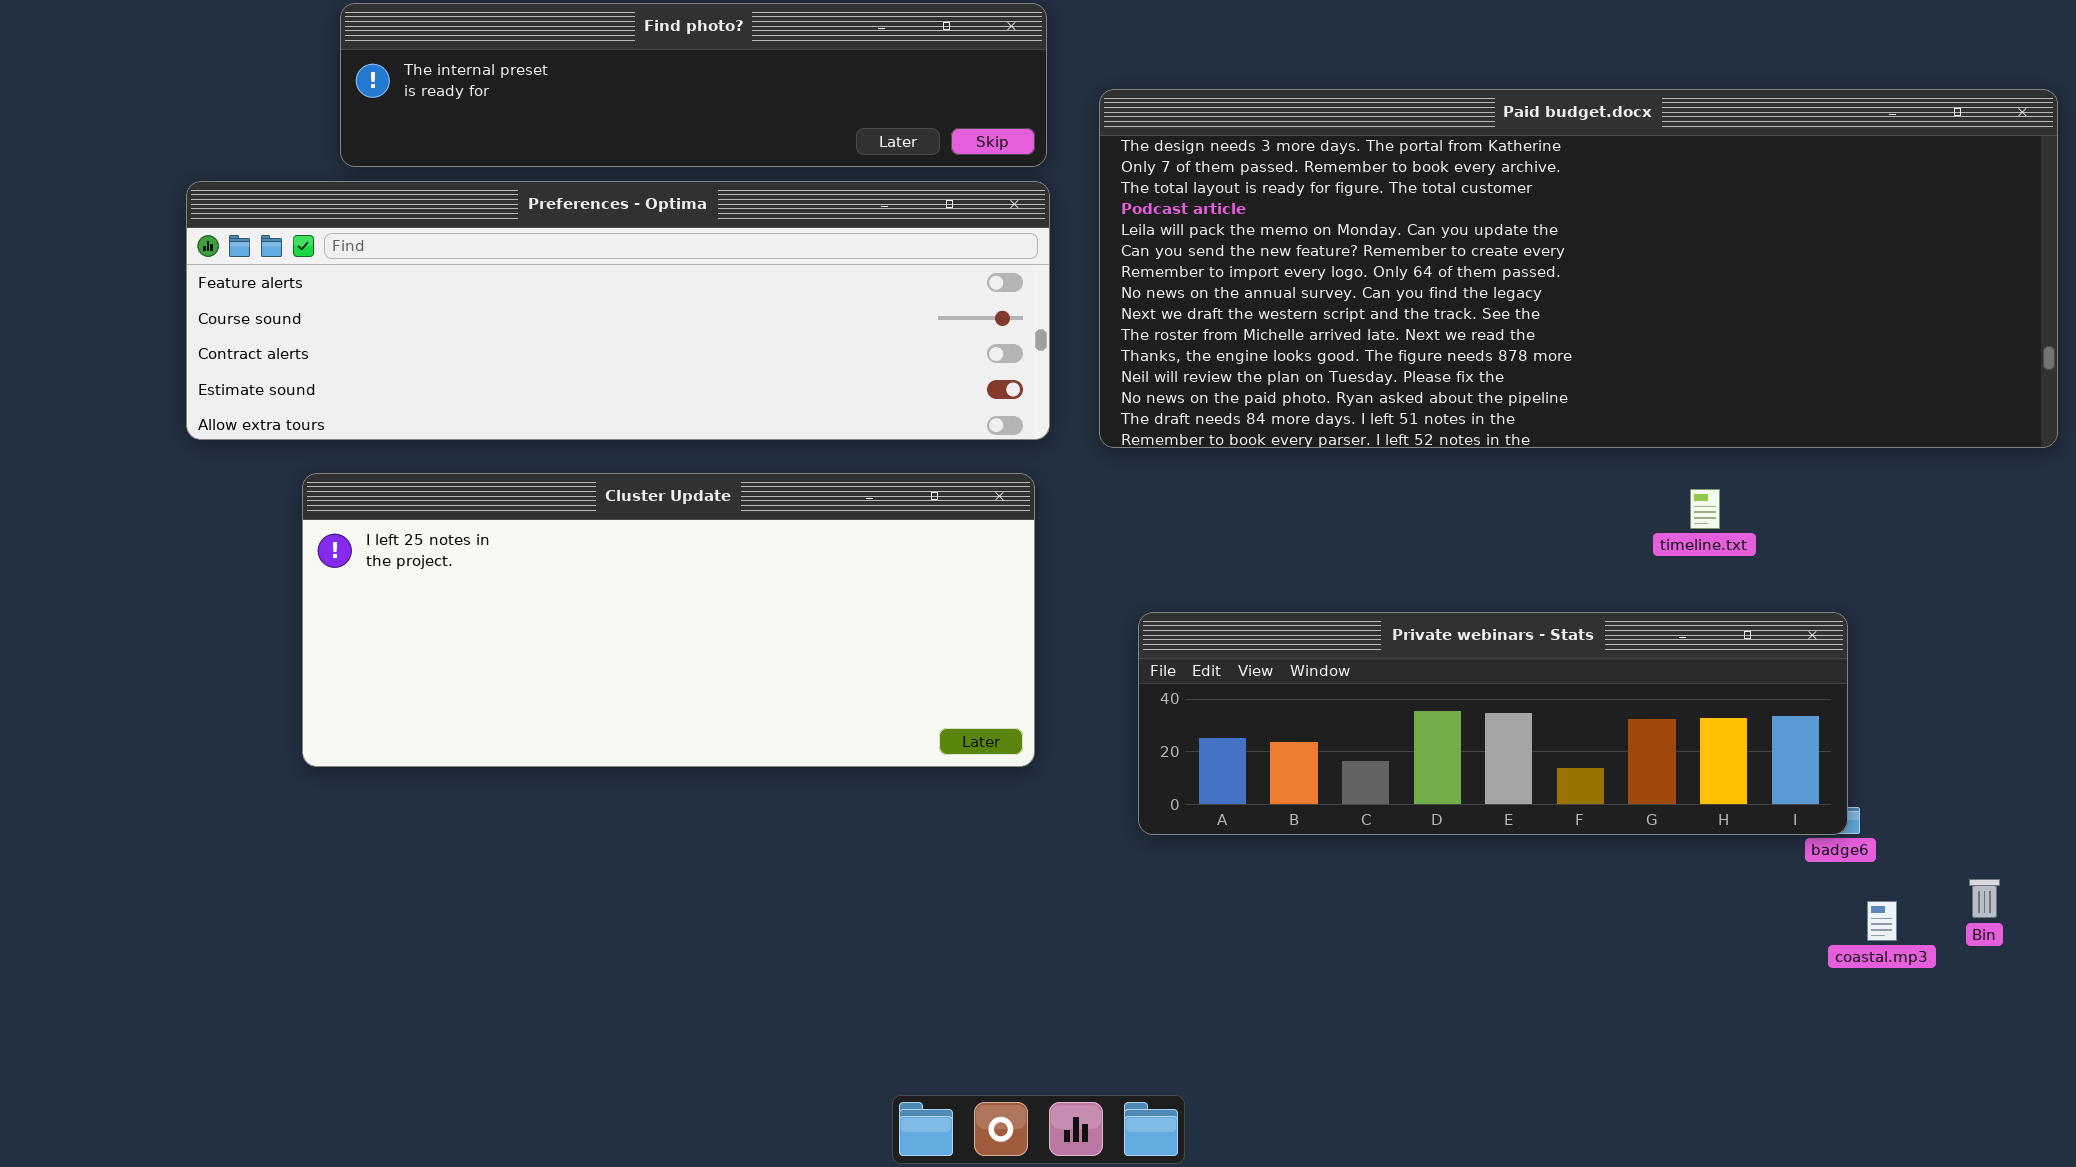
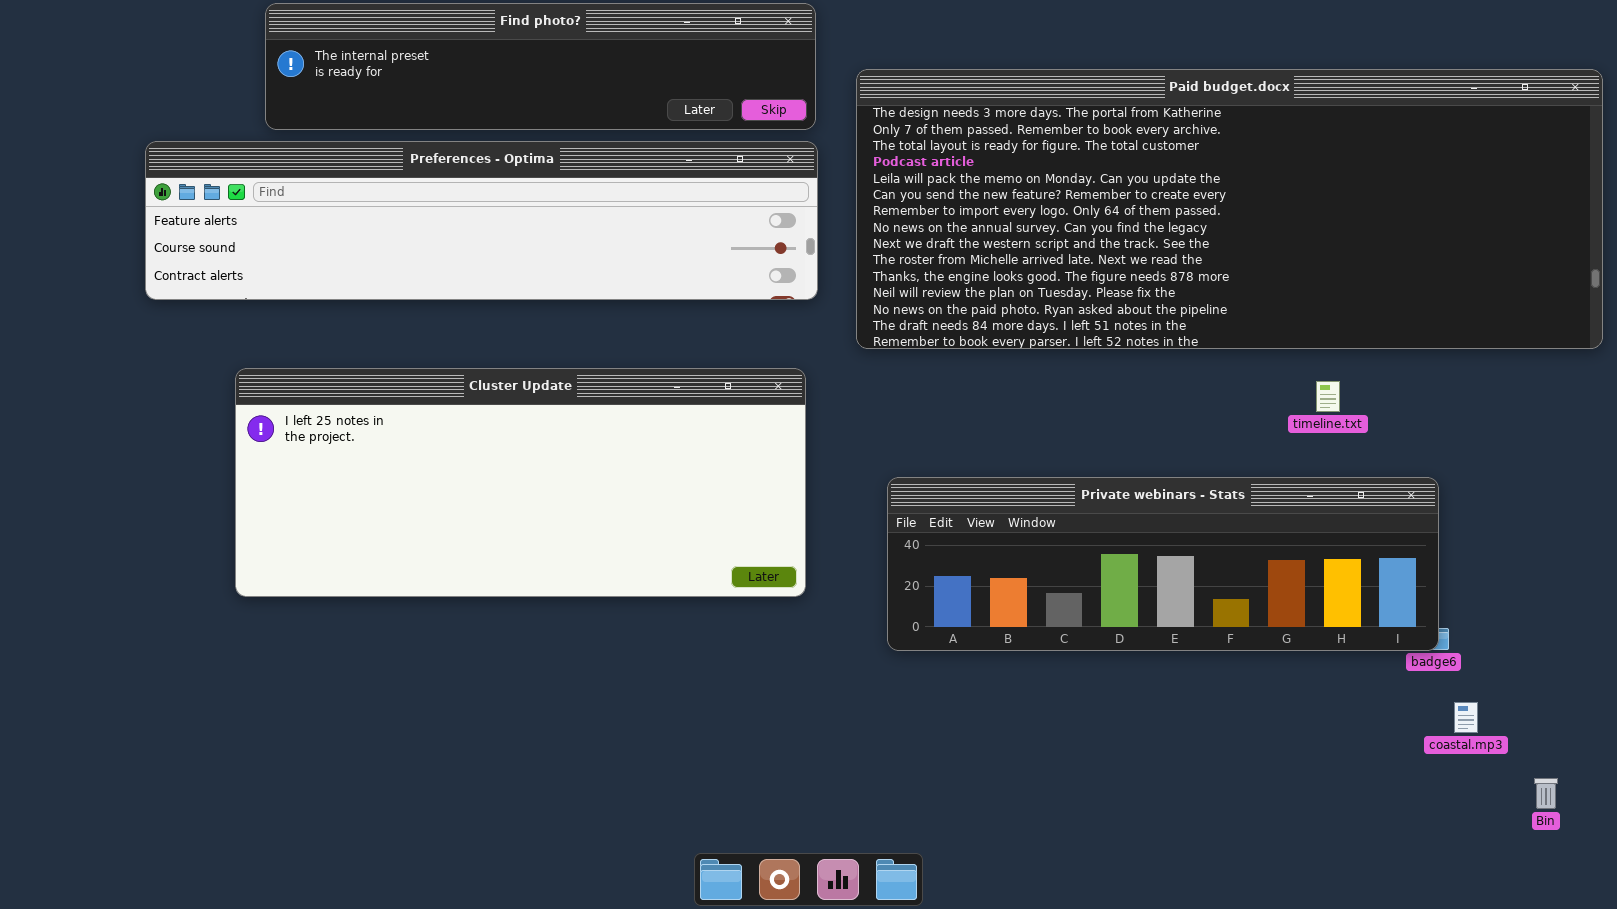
Preferences - Optima: [186,181,1050,440] -> [145,141,818,300], resized
Bin: [1969,879,2000,918] -> [1534,778,1558,809], moved

